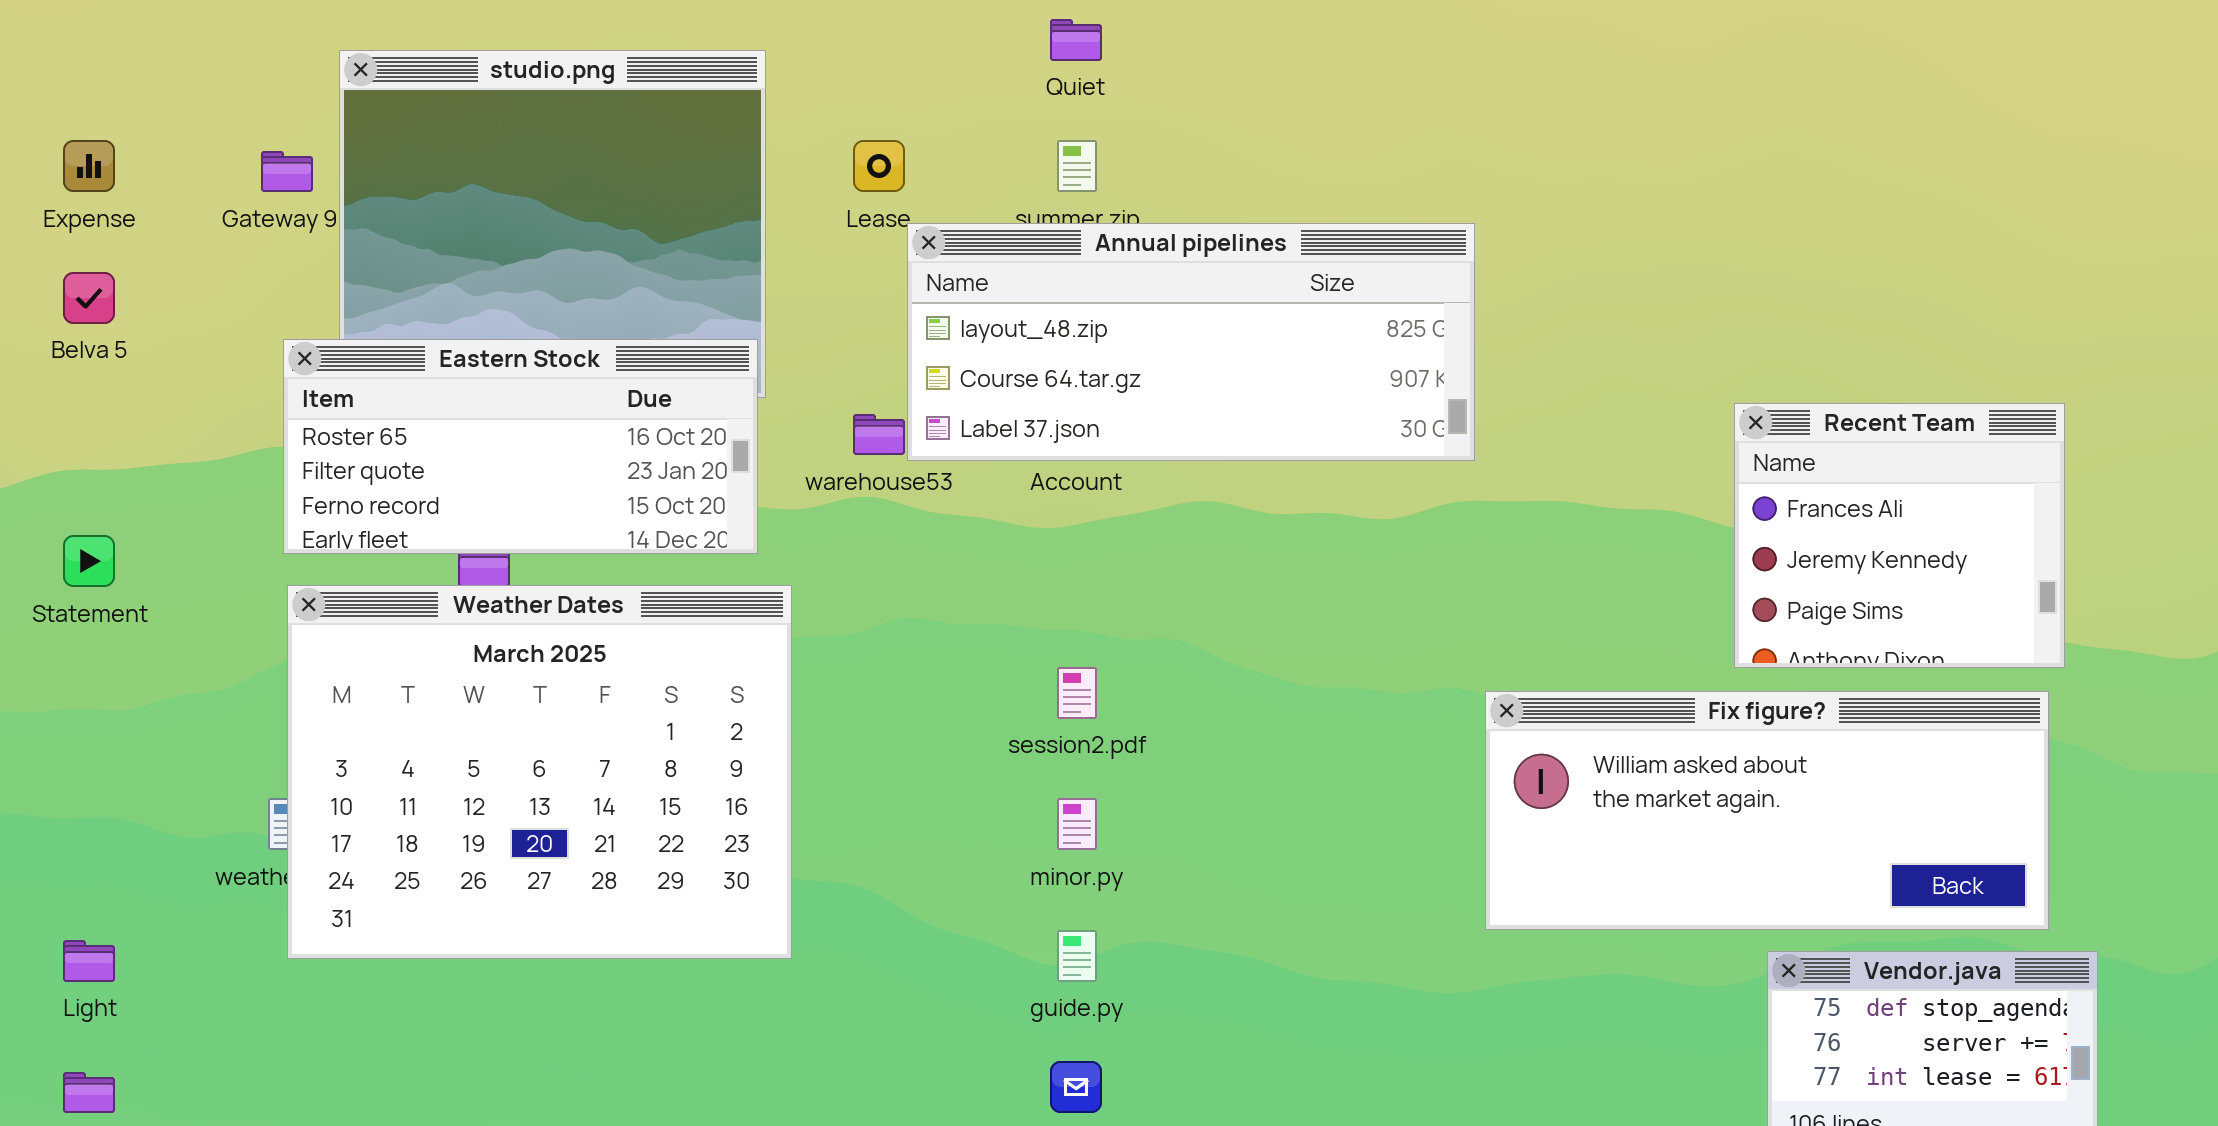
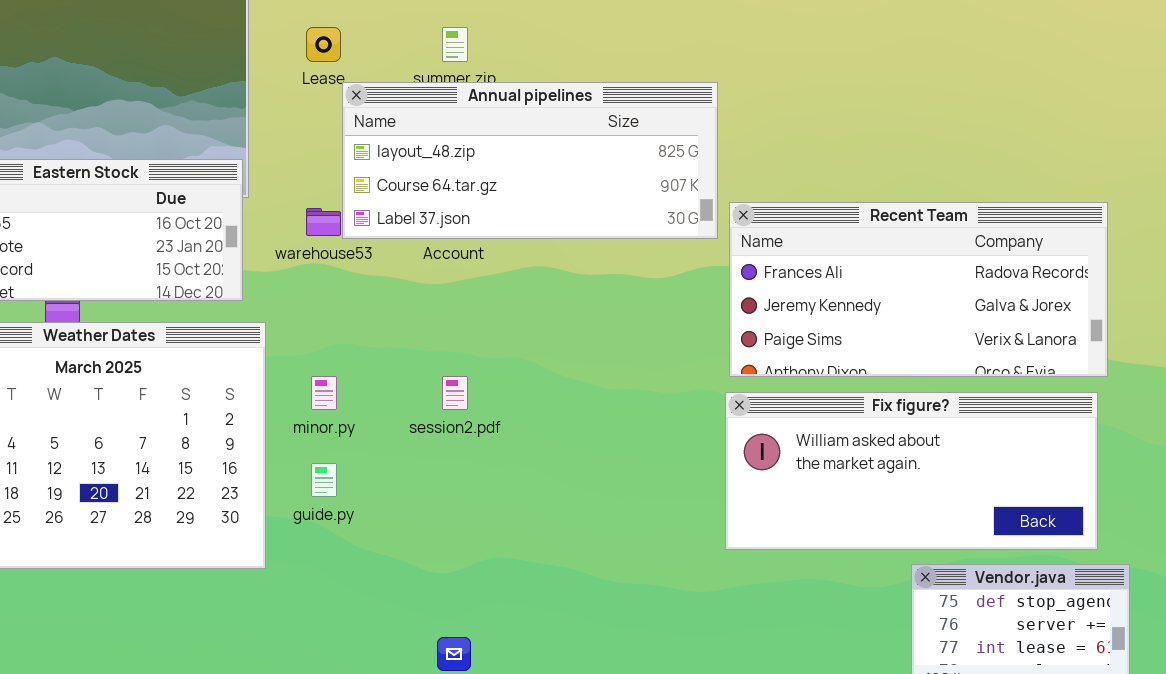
Recent Team: [1734,403,2065,668] -> [729,202,1108,377], resized
minor.py: [1057,798,1097,850] -> [311,376,337,410], moved
guide.py: [1057,930,1097,982] -> [311,463,337,497], moved

